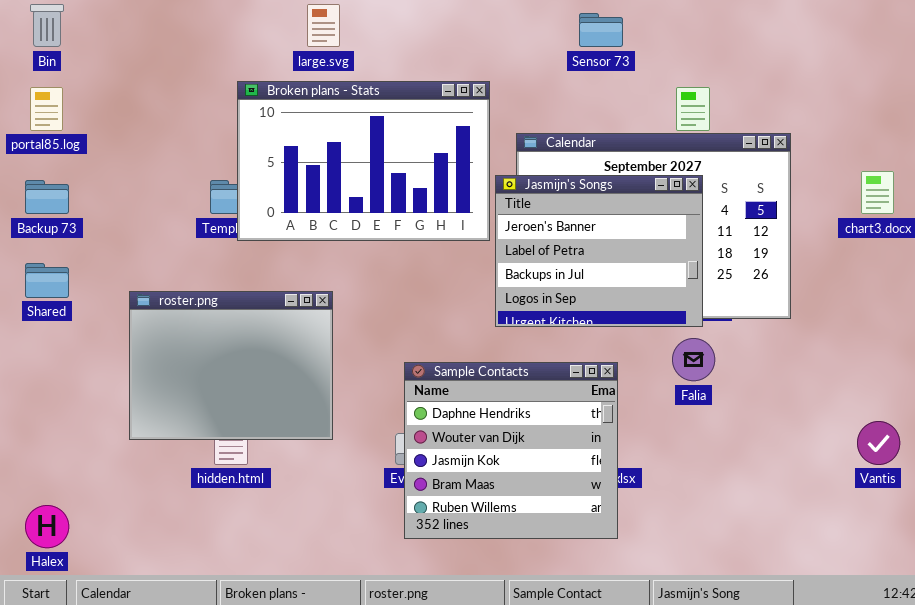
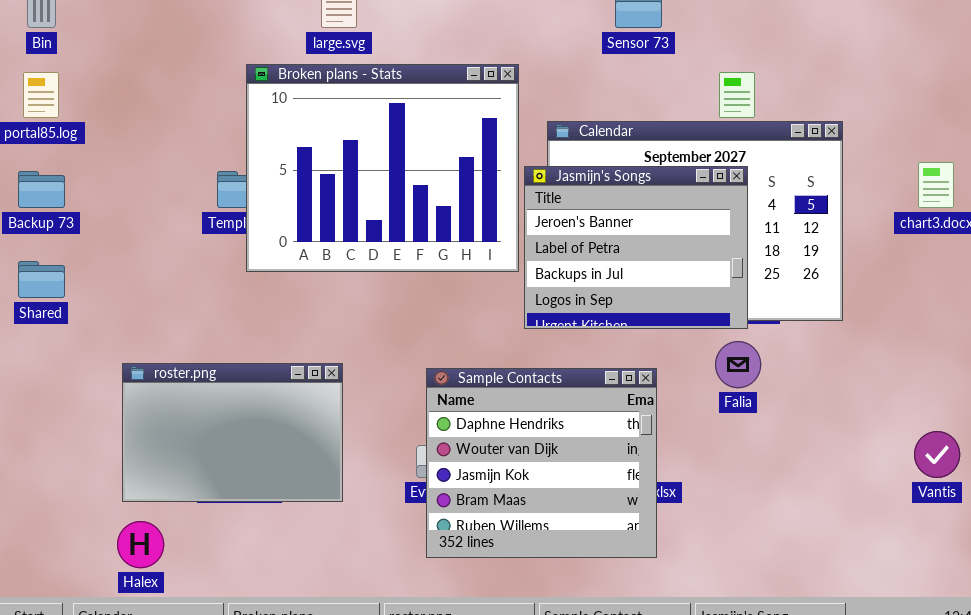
Broken plans - Stats: [237,81,490,241] -> [246,64,519,272], resized
roster.png: [129,291,333,440] -> [122,363,343,502], moved, resized
Halex: [25,505,69,548] -> [117,521,164,568], moved

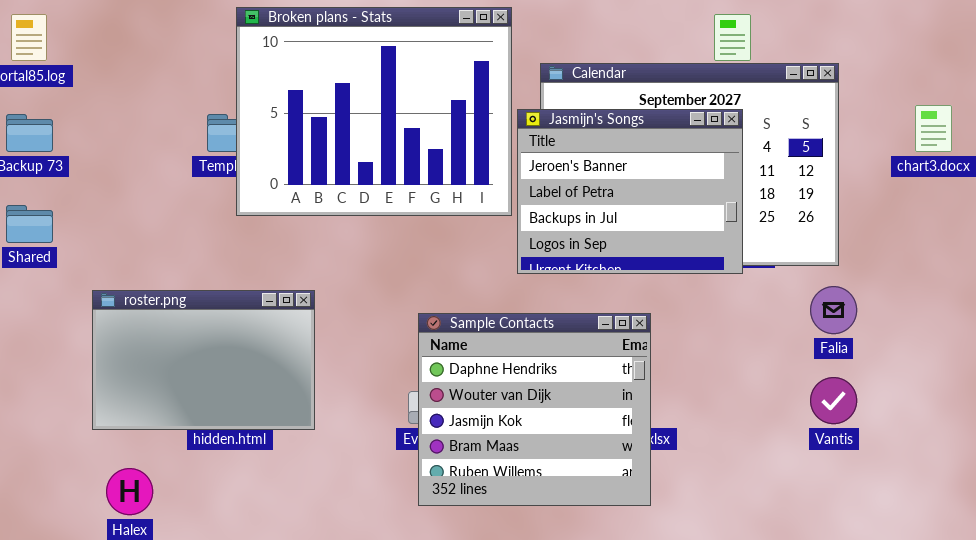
Falia: [715,341,761,388] -> [810,286,857,334], moved
roster.png: [122,363,343,502] -> [92,290,315,430], moved
Vantis: [914,431,960,478] -> [810,377,857,424], moved

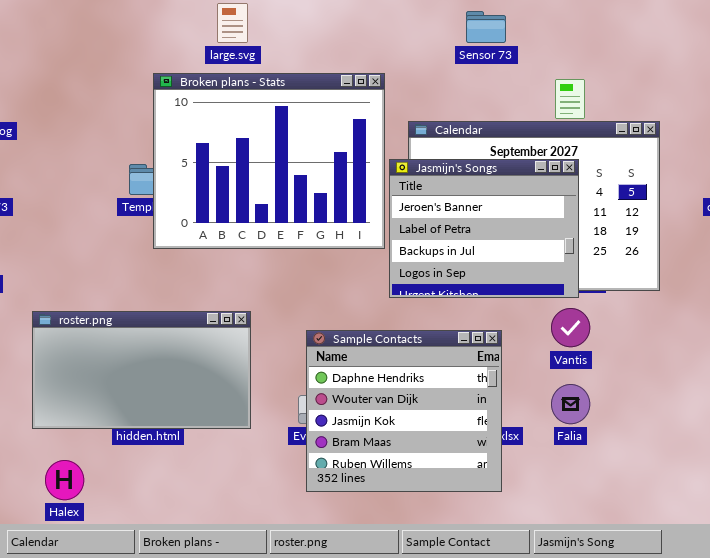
Falia: [810,286,857,334] -> [551,384,590,424], moved
roster.png: [92,290,315,430] -> [32,311,251,429], resized
Vantis: [810,377,857,424] -> [551,308,590,347], moved

